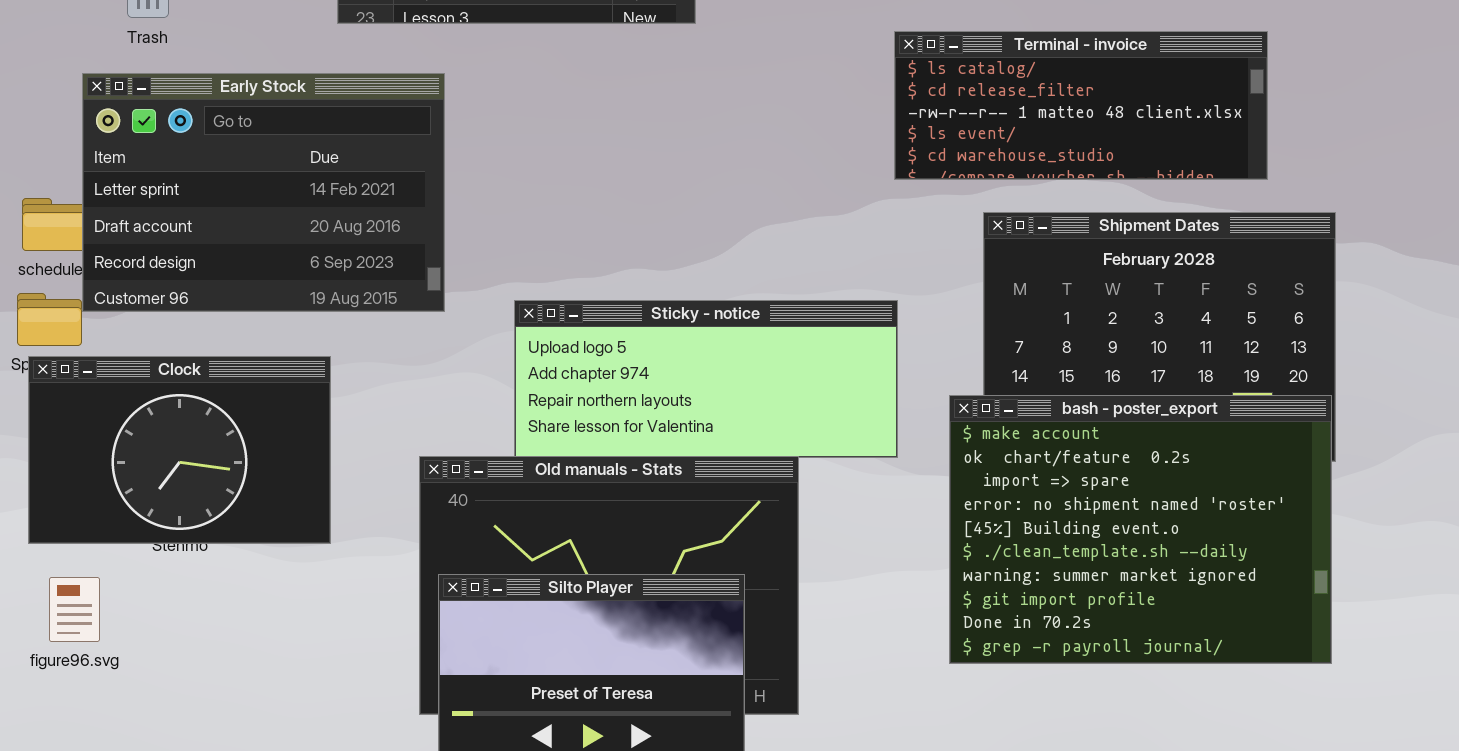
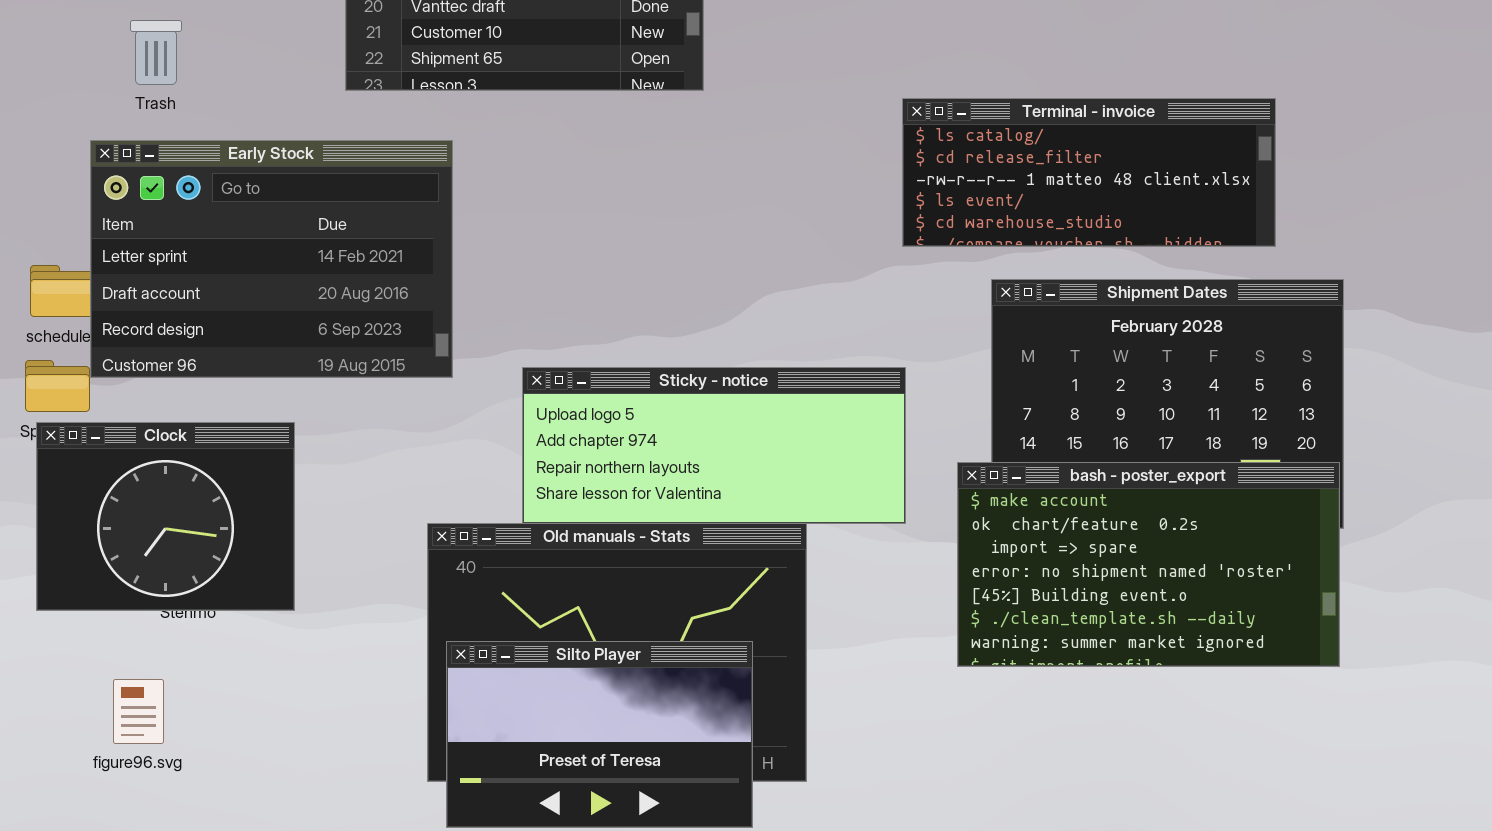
Clock: [28,356,331,544] -> [36,422,295,611], resized
bash - poster_export: [949,395,1332,664] -> [957,462,1340,667], resized
figure96.svg: [49,577,100,642] -> [113,679,164,744], moved

